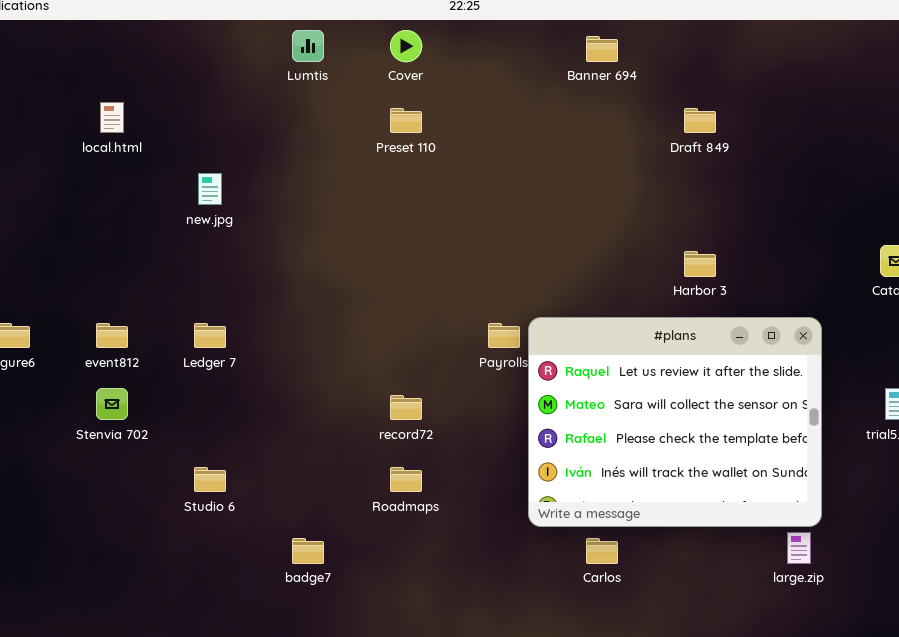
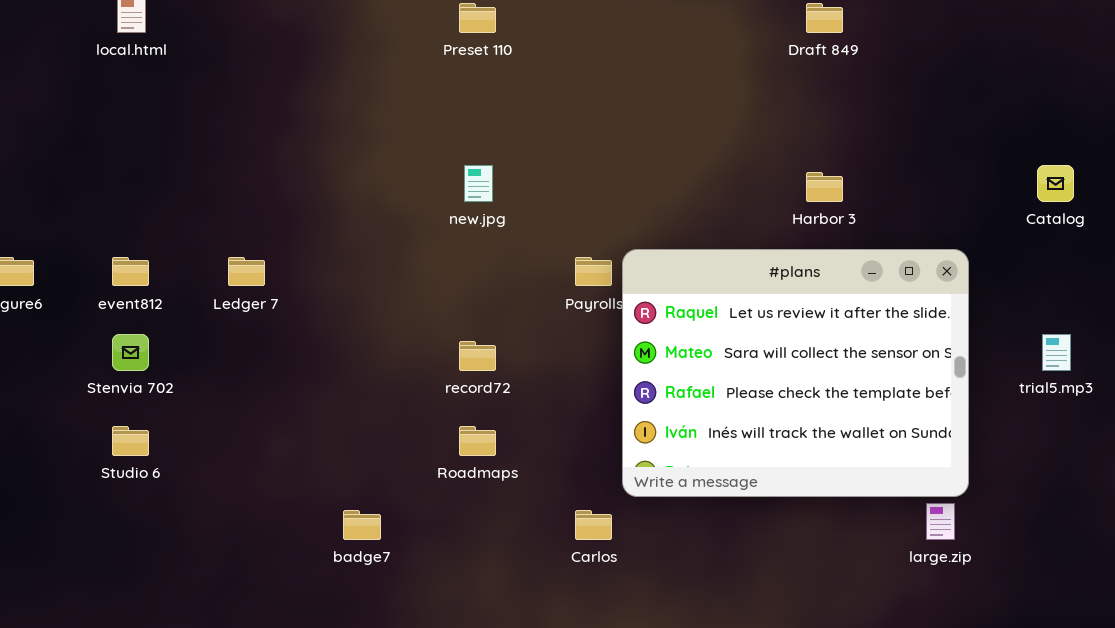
new.jpg: [198,173,222,205] -> [464,165,493,202], moved
Studio 6: [194,467,226,492] -> [112,426,149,456], moved
Carlos: [586,538,618,564] -> [575,510,612,540], moved

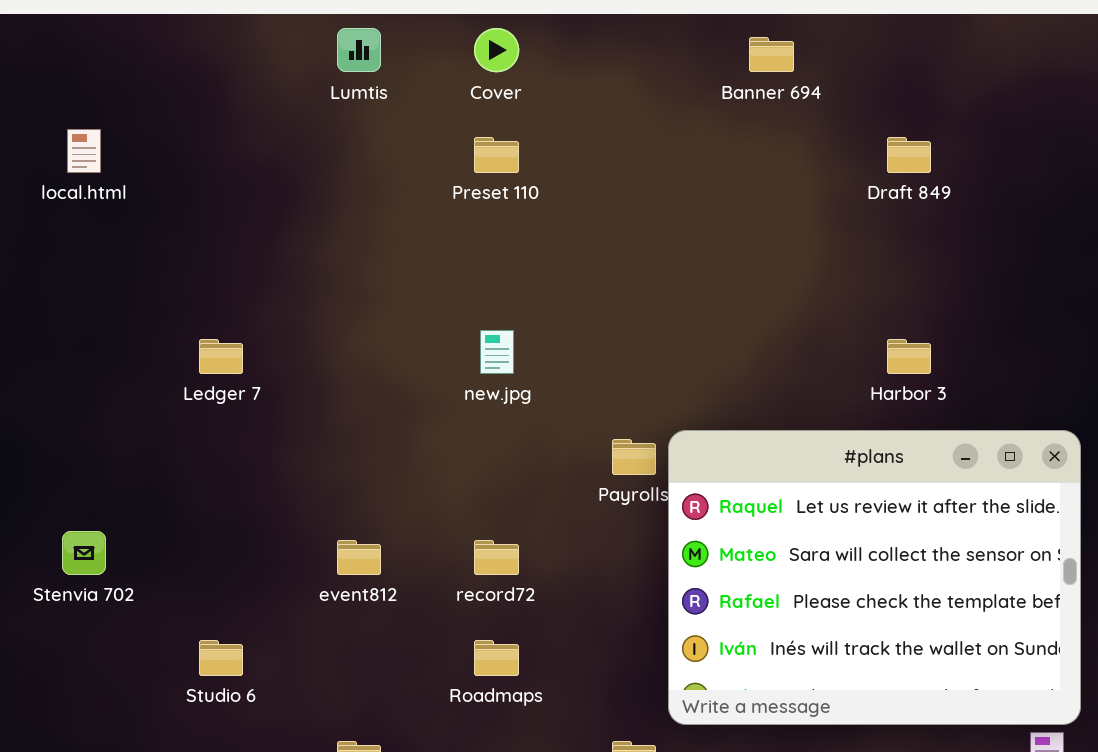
event812: [112,257,149,286] -> [337,540,381,575], moved
Ledger 7: [228,257,265,286] -> [199,339,243,374], moved
Studio 6: [112,426,149,456] -> [199,640,243,676], moved

